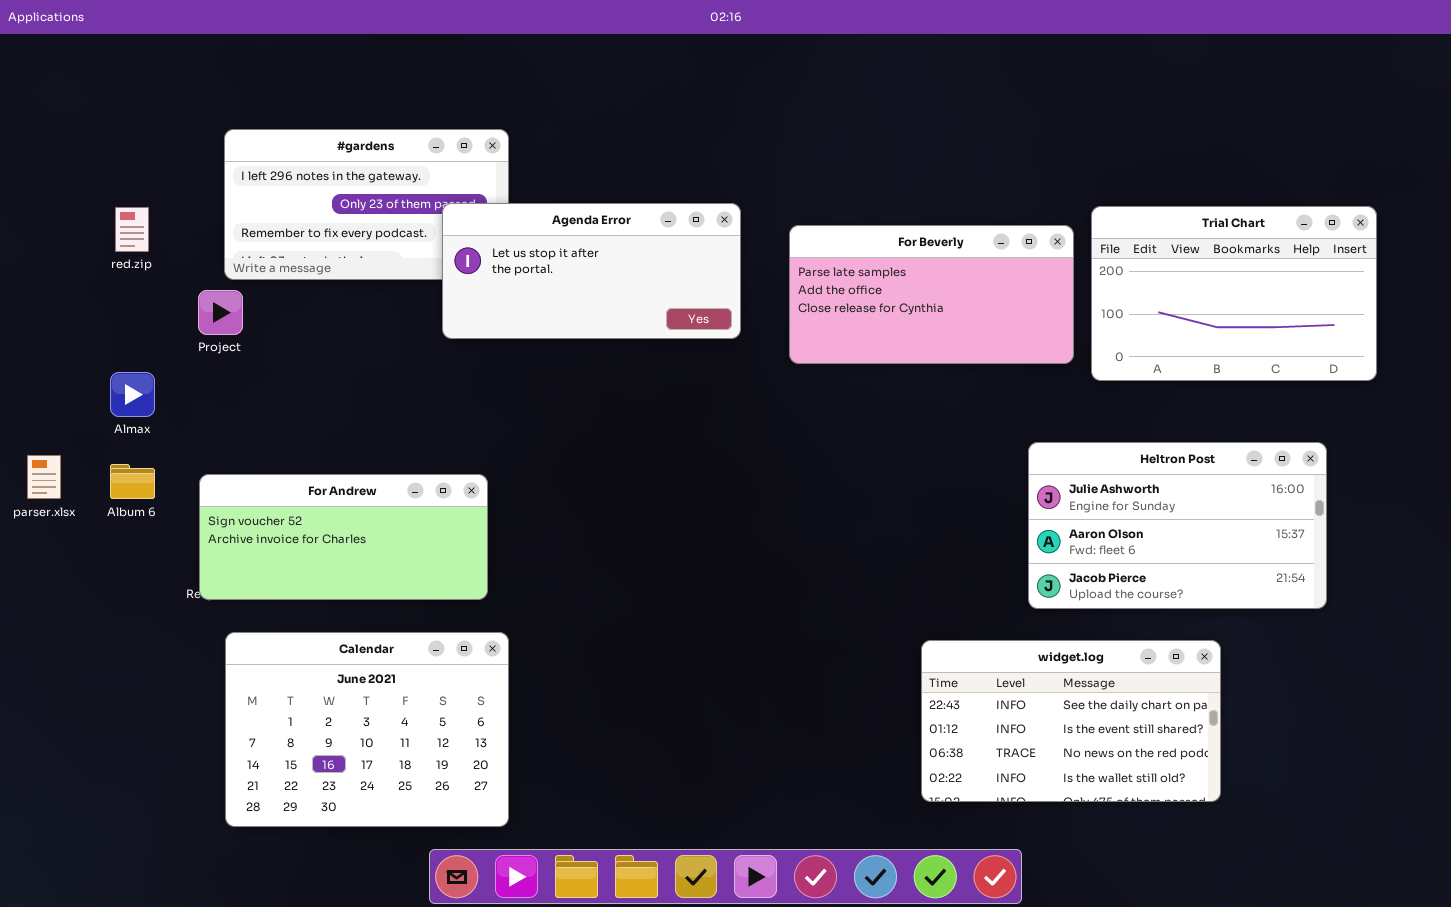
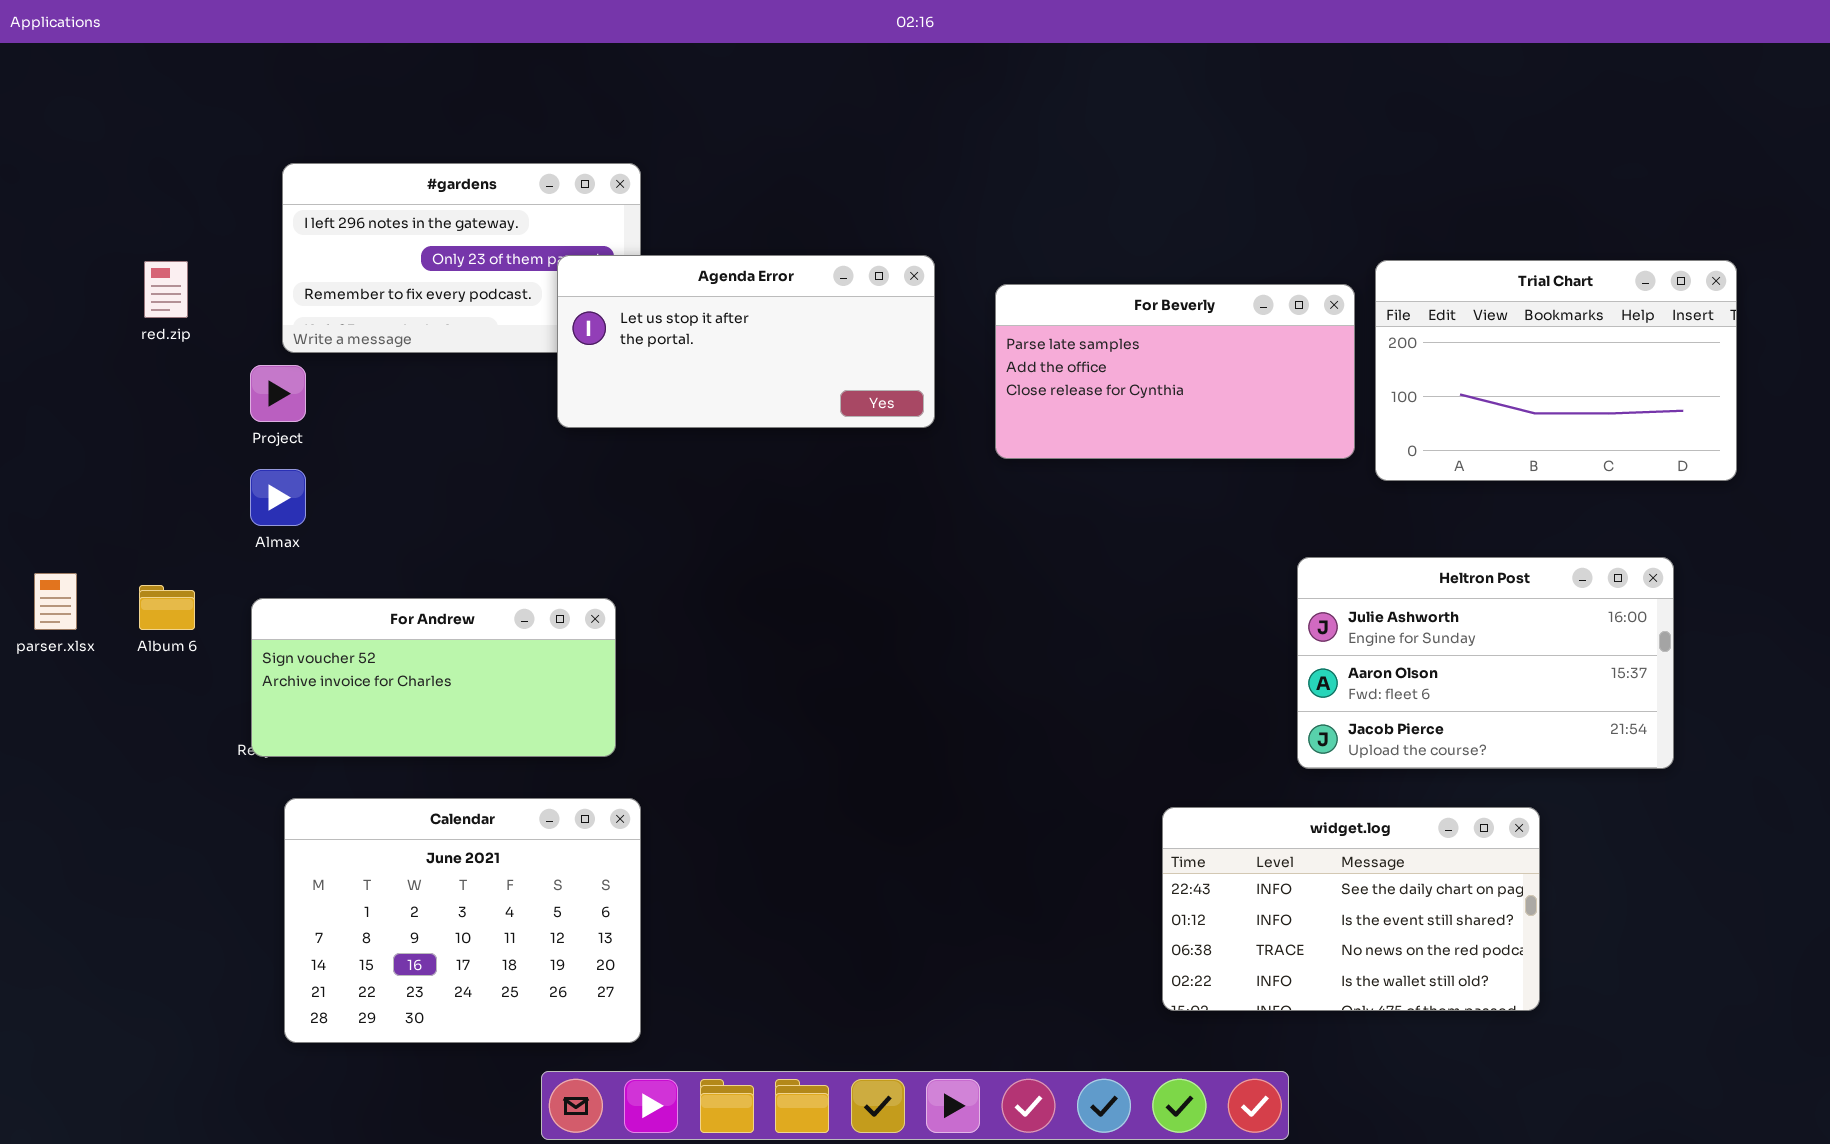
Almax: [110,372,155,417] -> [250,469,306,526], moved

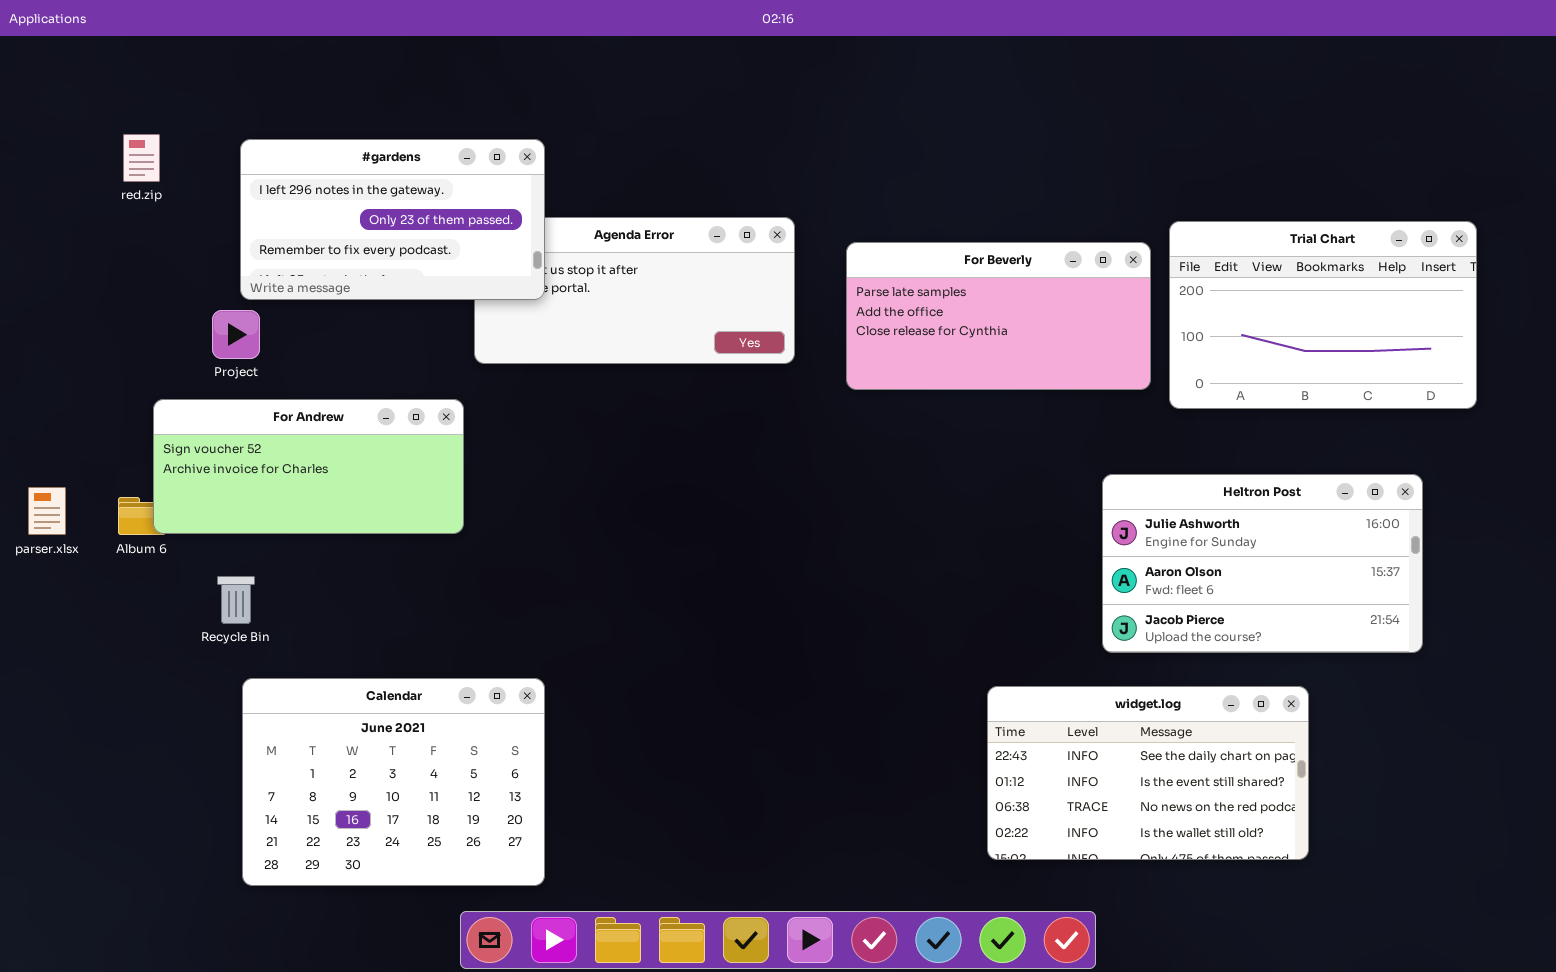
#gardens: [282,163,641,353] -> [240,139,545,300], raised
red.zip: [144,261,188,318] -> [123,134,160,182], moved
For Andrew: [251,598,616,757] -> [153,399,464,534], moved

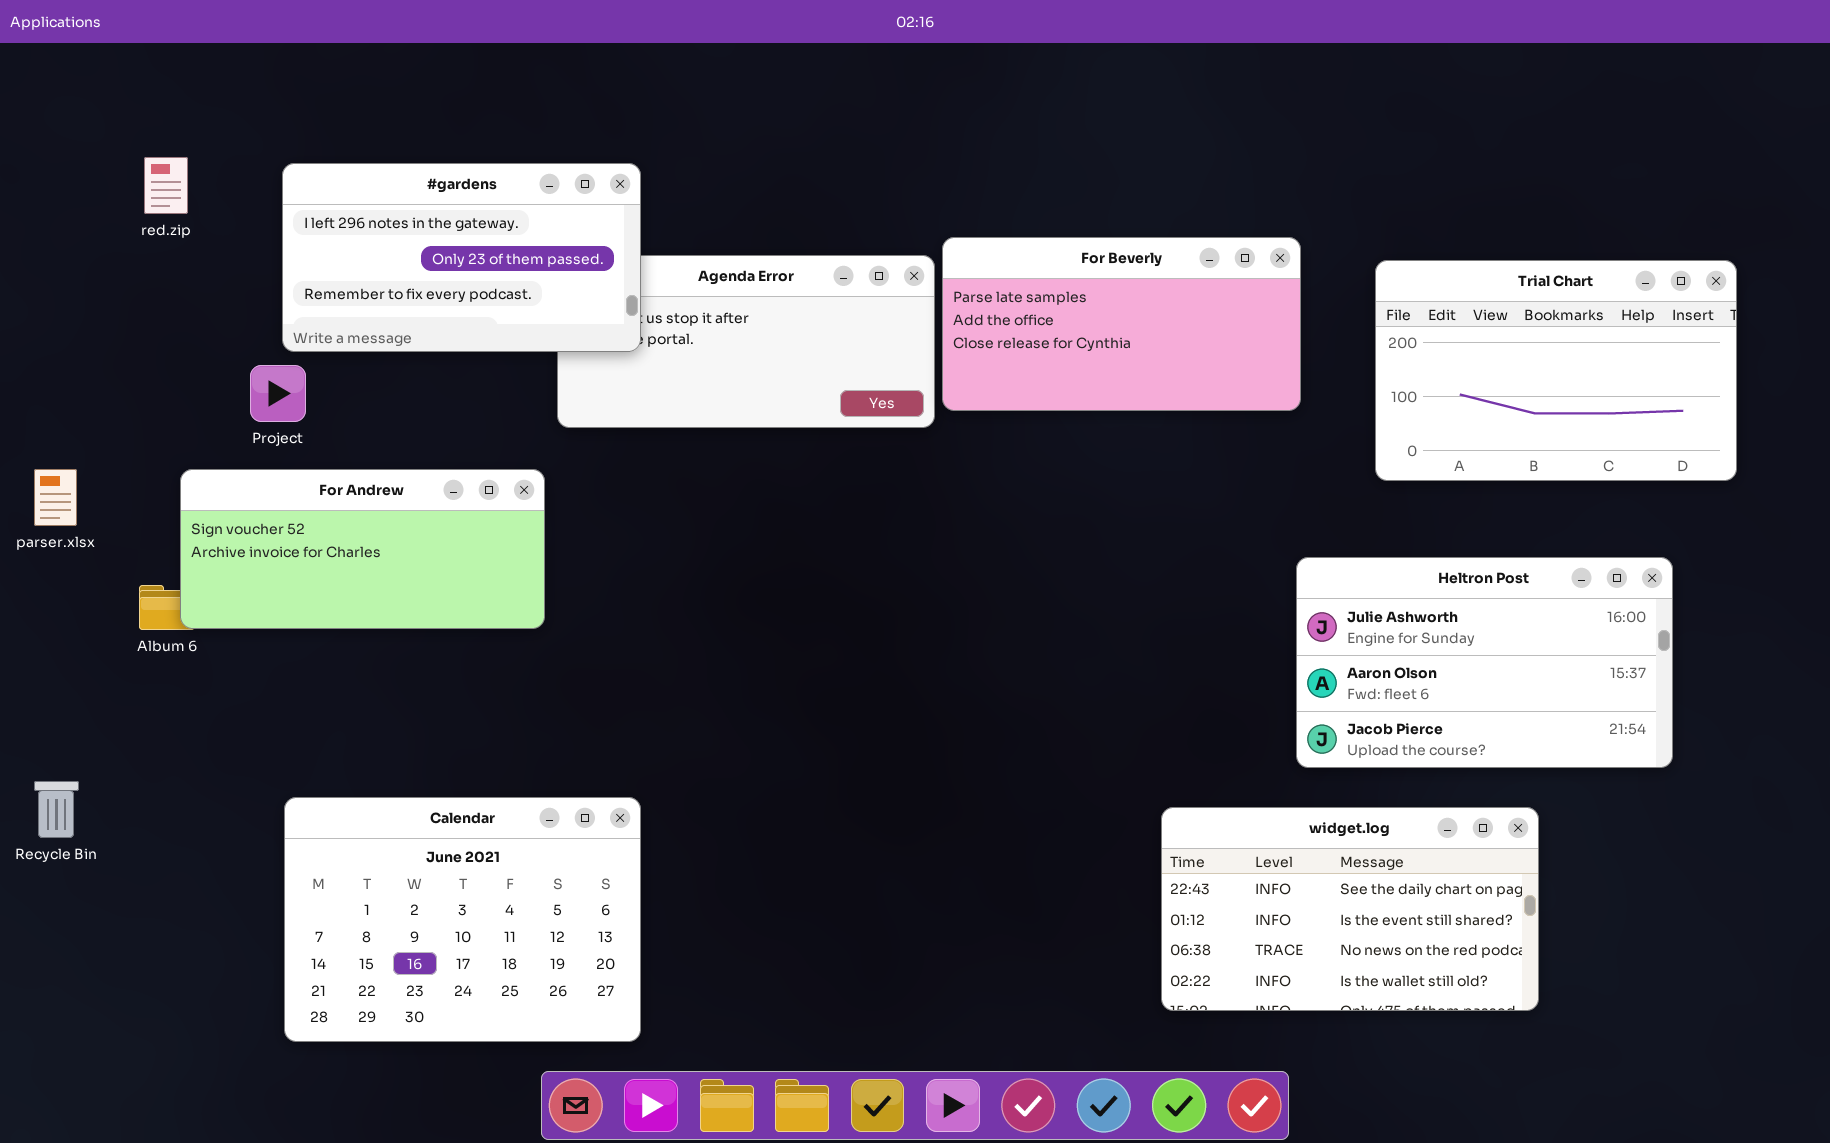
For Beverly: [846,242,1151,390] -> [942,237,1301,411], moved
parser.xlsx: [28,487,66,535] -> [34,469,77,526], moved
Recycle Bin: [217,576,255,624] -> [34,781,79,838], moved

